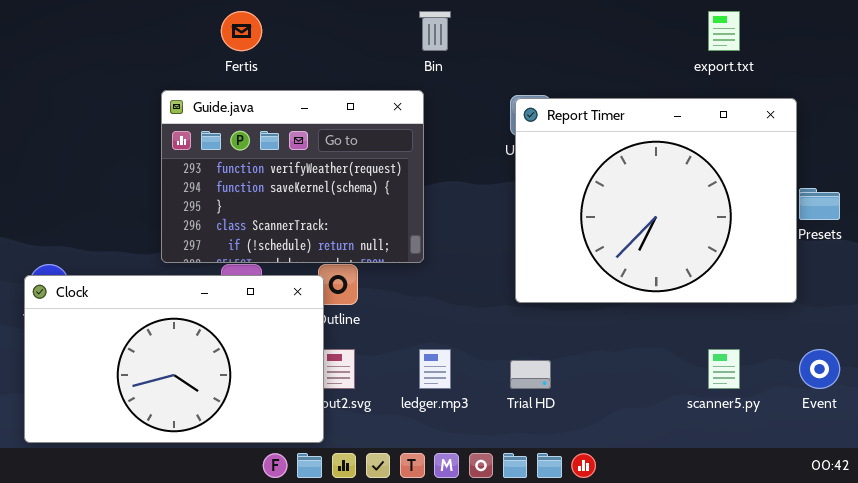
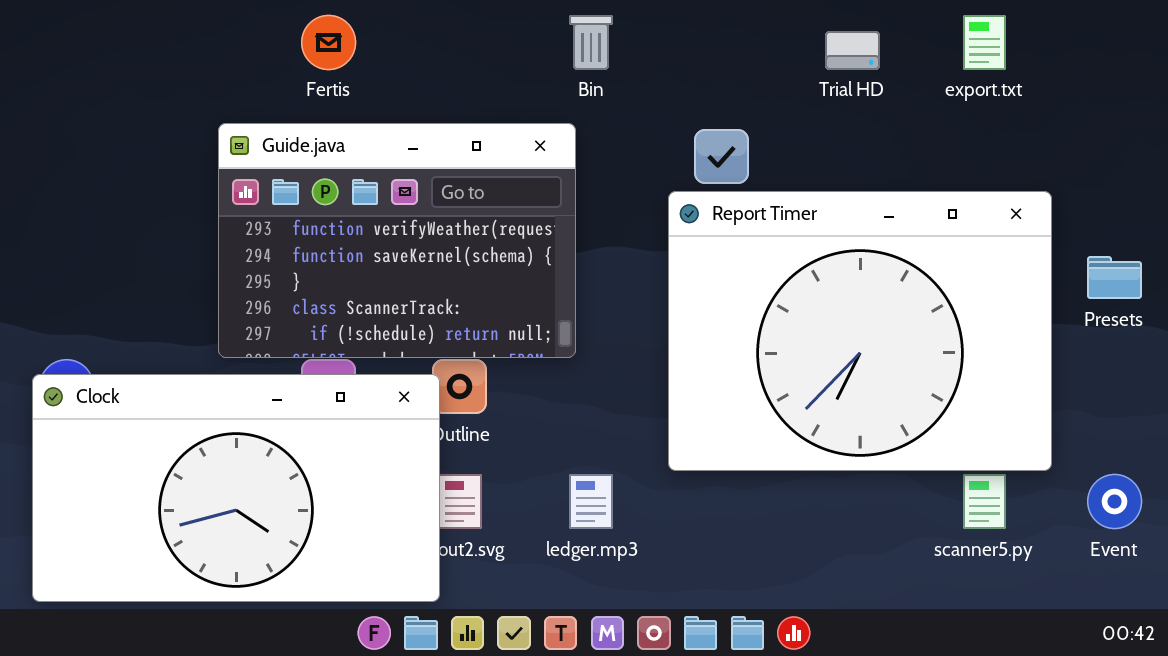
Report Timer: [515,98,797,303] -> [668,191,1052,471], moved
Trial HD: [510,360,551,389] -> [825,31,880,70], moved

